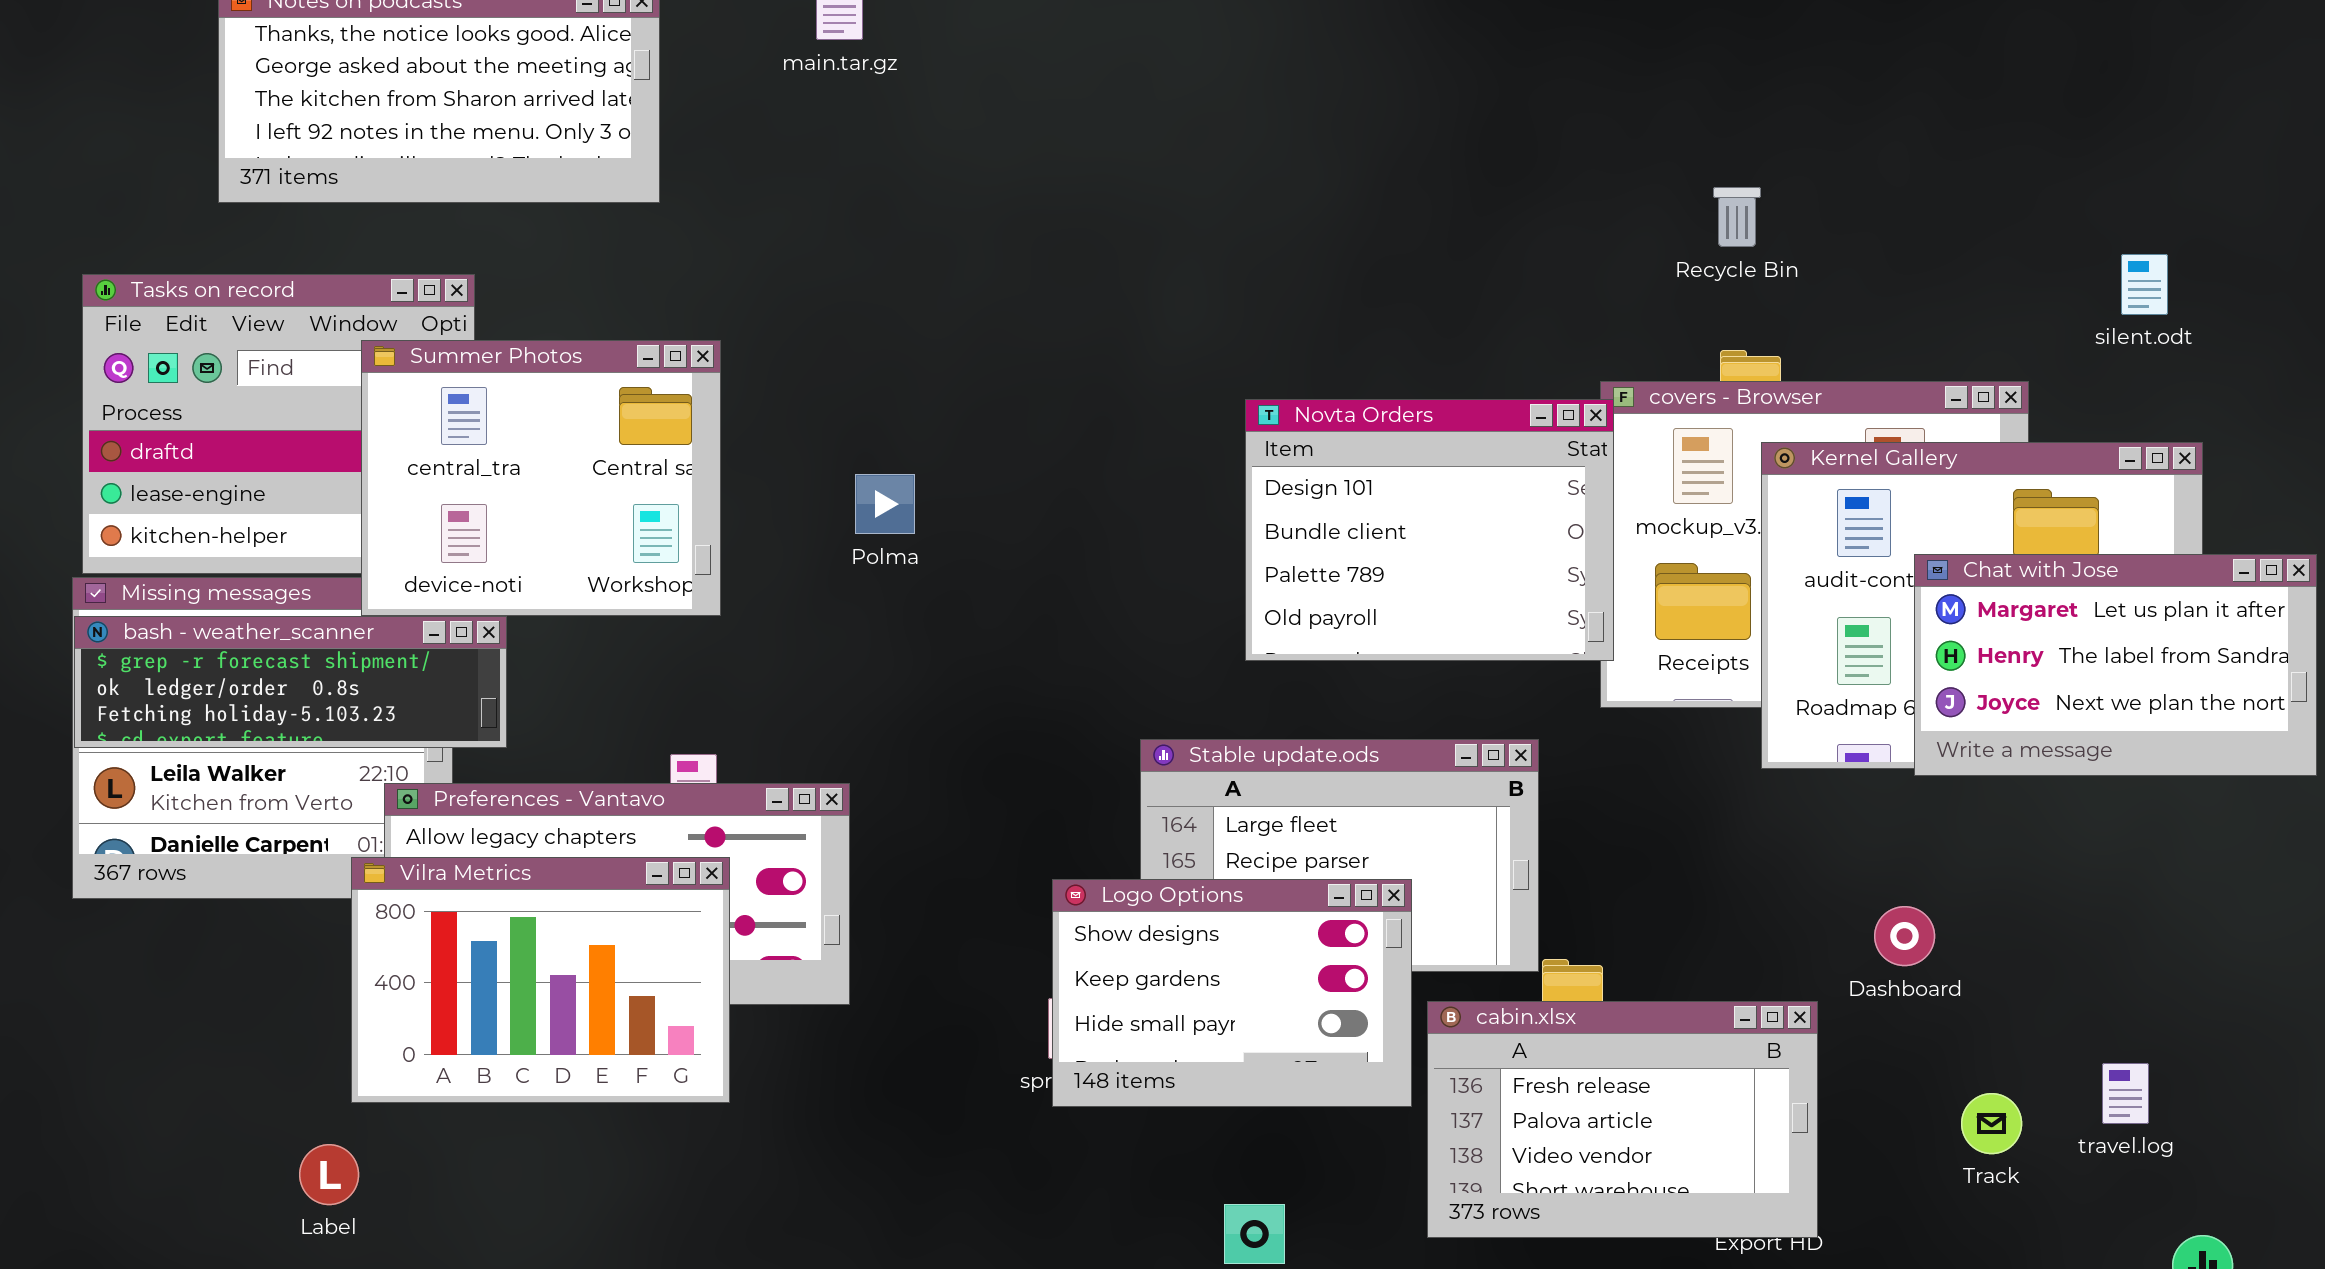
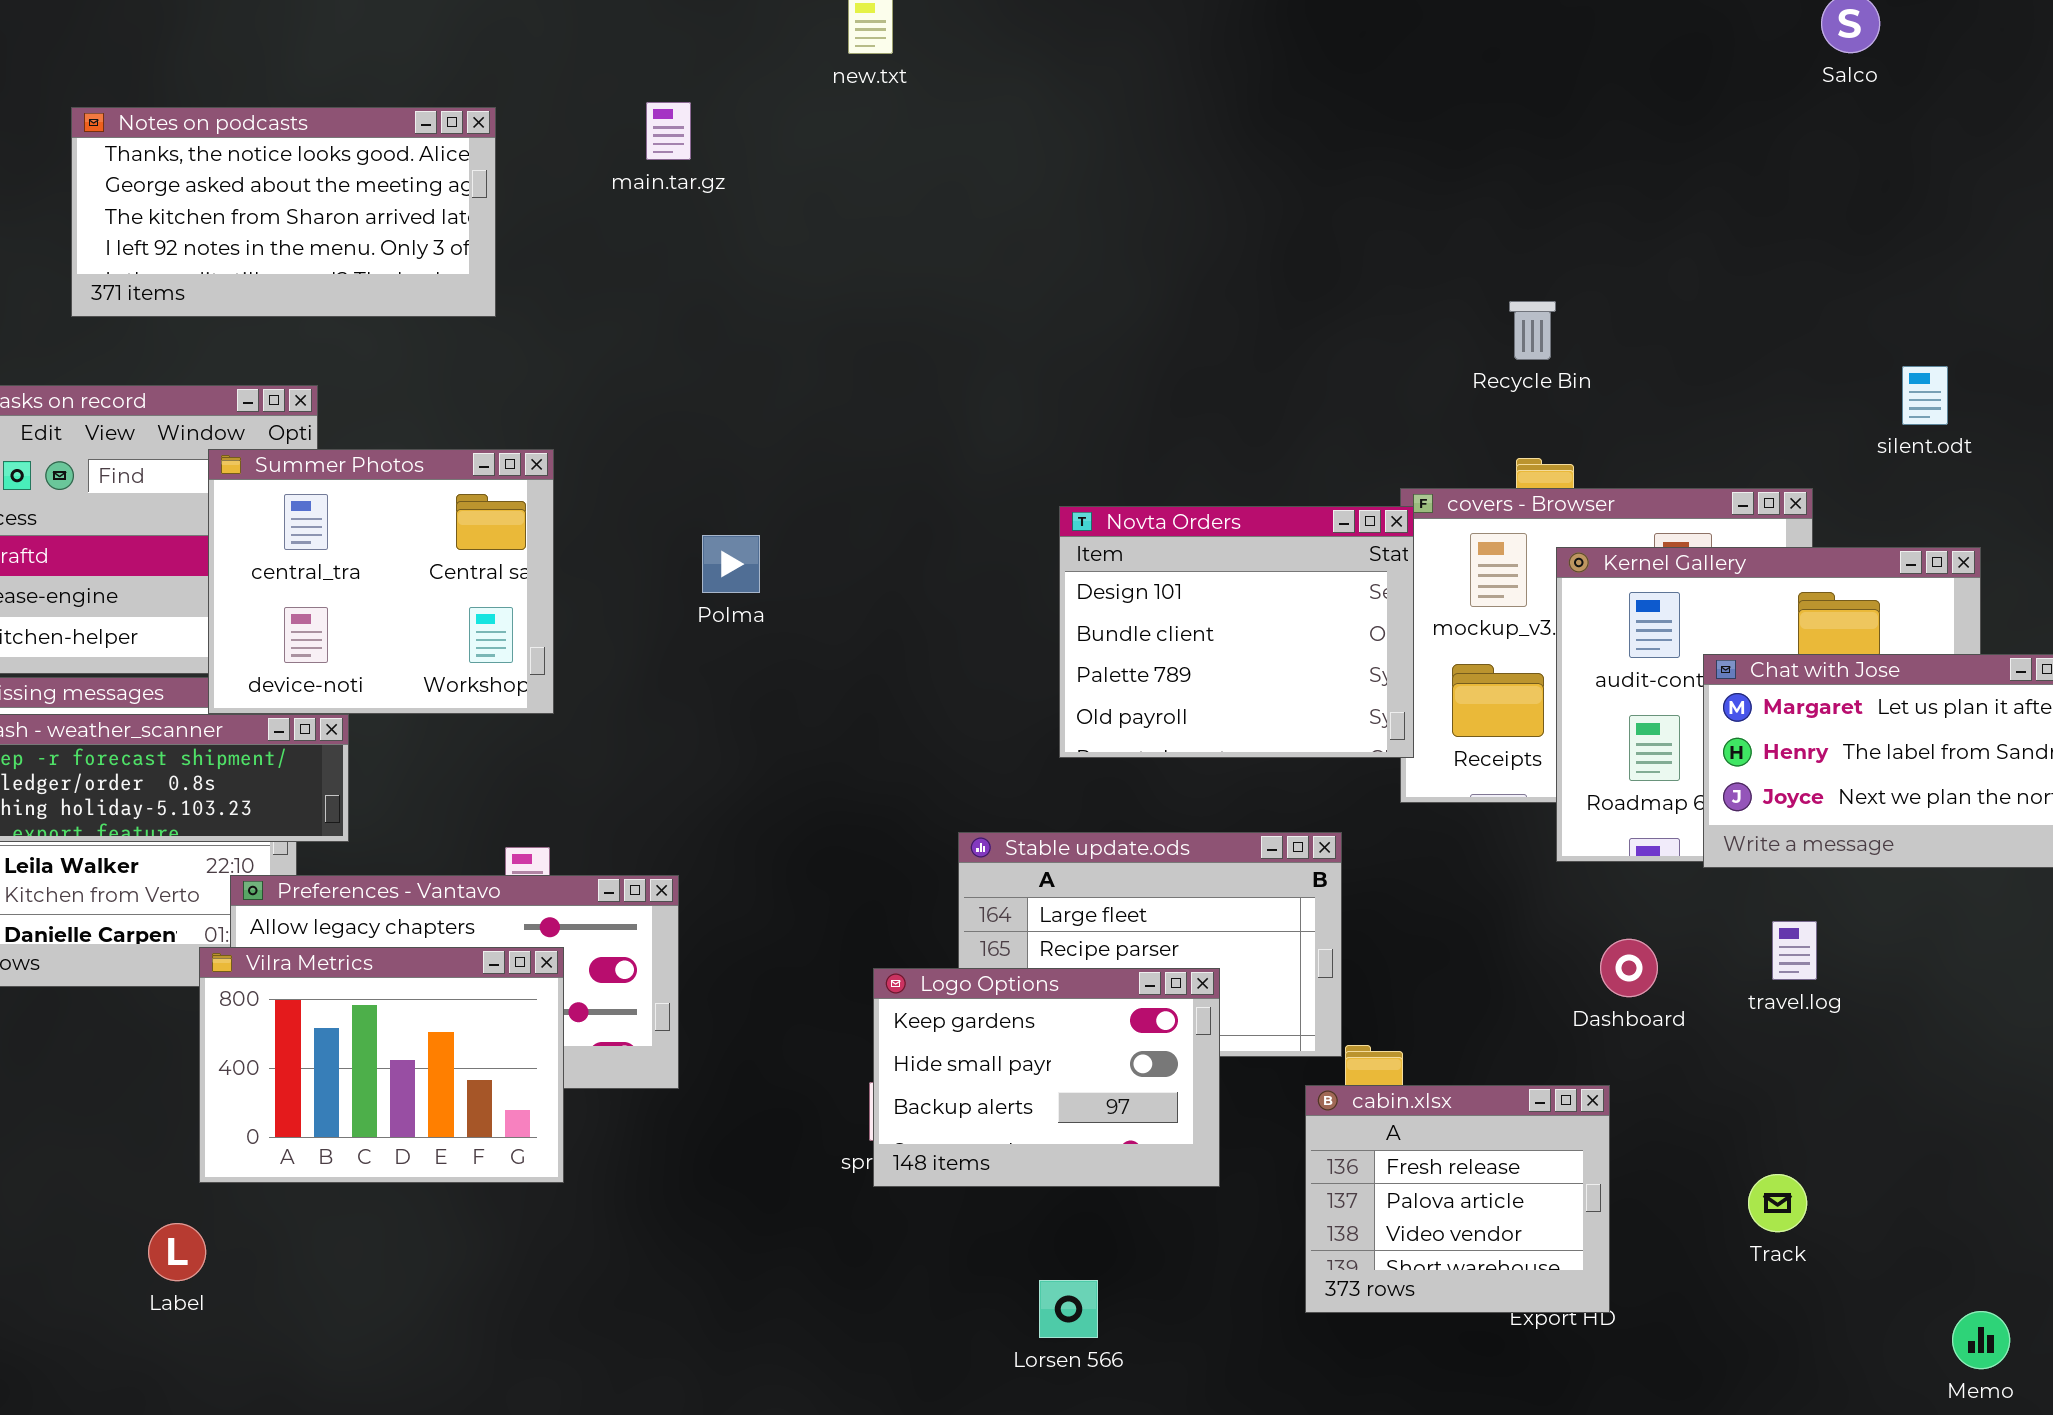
Polma: [855,474,915,534] -> [702,535,760,593], moved
Logo Options: [1052,879,1412,1107] -> [873,968,1220,1187], scrolled down 1 row
Dashboard: [1874,906,1935,966] -> [1600,939,1658,997], moved
cabin.xlsx: [1427,1001,1818,1238] -> [1305,1085,1610,1313], resized
travel.log: [2102,1063,2149,1124] -> [1772,921,1817,980], moved

